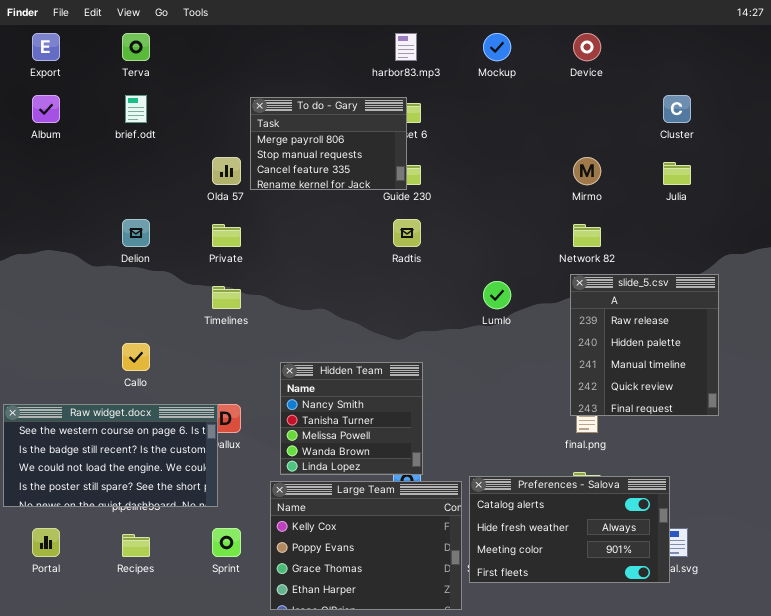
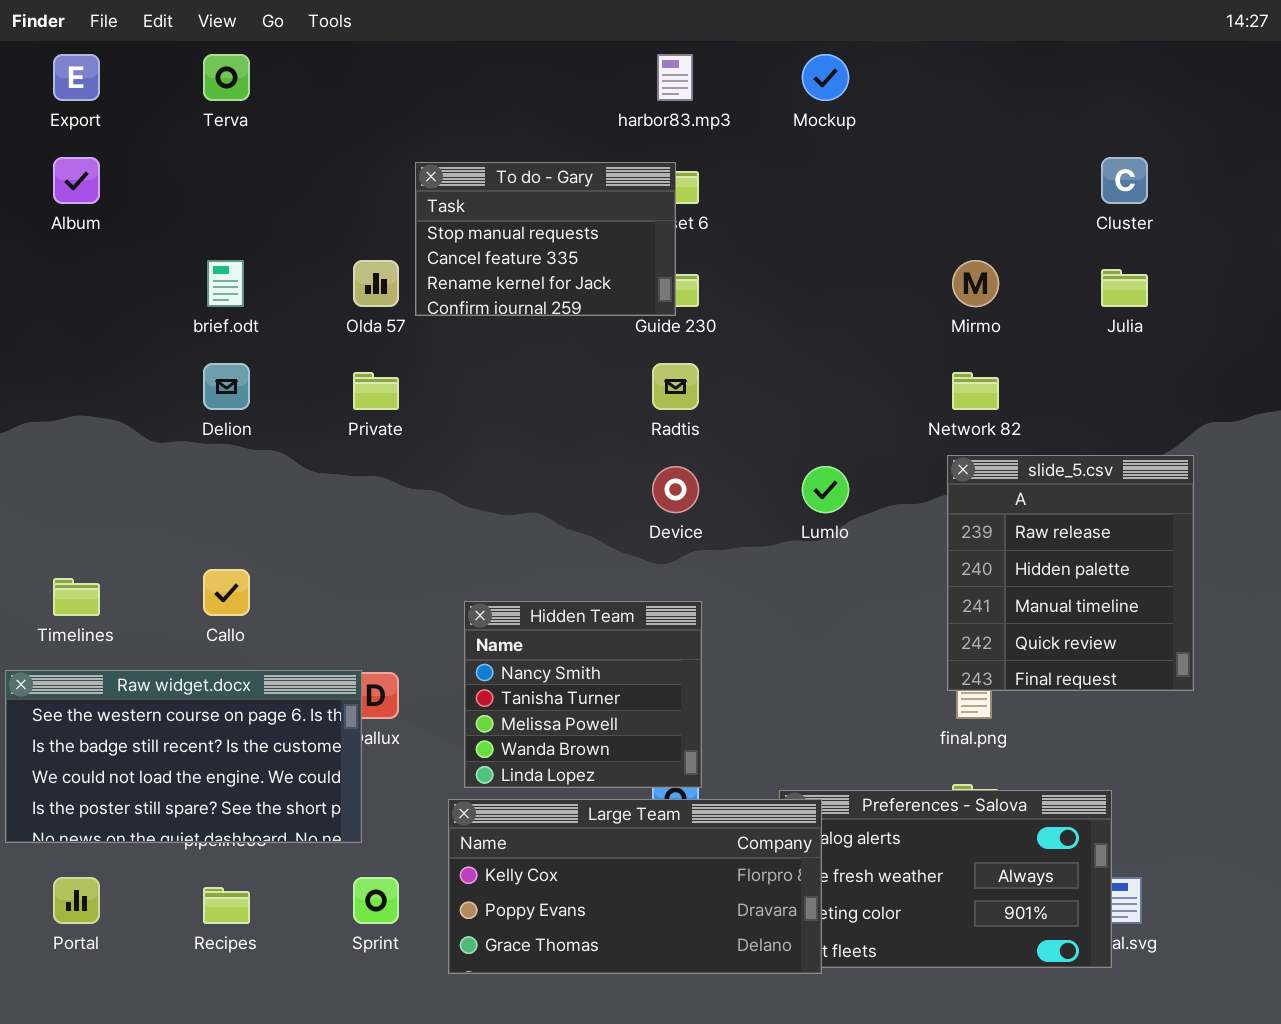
Device: [573,33,601,61] -> [652,466,699,513], moved
brief.odt: [125,95,147,123] -> [207,260,244,307], moved
To do - Gary: [250,97,407,190] -> [415,162,676,316], scrolled down 1 row
Timelines: [212,286,241,309] -> [53,578,100,616], moved
Large Team: [270,481,462,610] -> [448,799,822,974], resized

